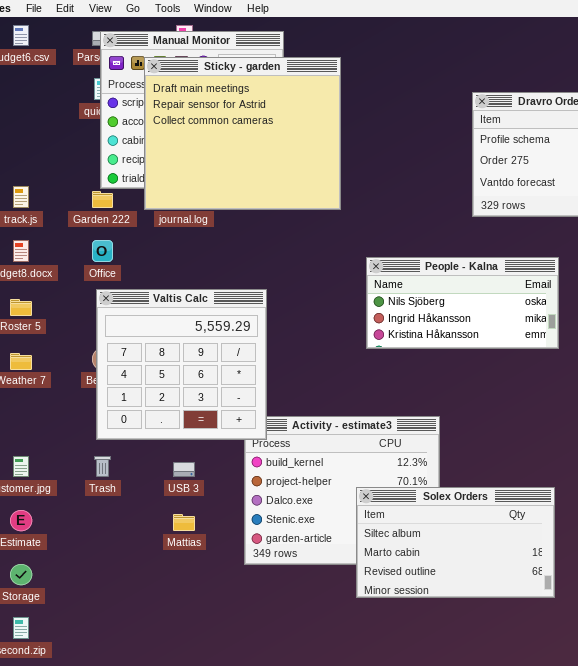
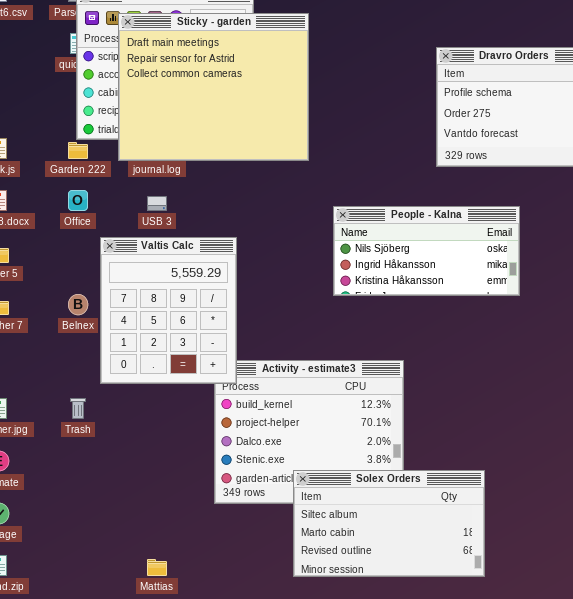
Valtis Calc: [96,289,267,440] -> [100,237,237,384], resized
USB 3: [173,462,195,477] -> [147,196,167,211], moved
Solex Orders: [356,487,555,598] -> [293,470,485,577], moved
Mattias: [173,514,195,531] -> [147,559,167,576], moved

